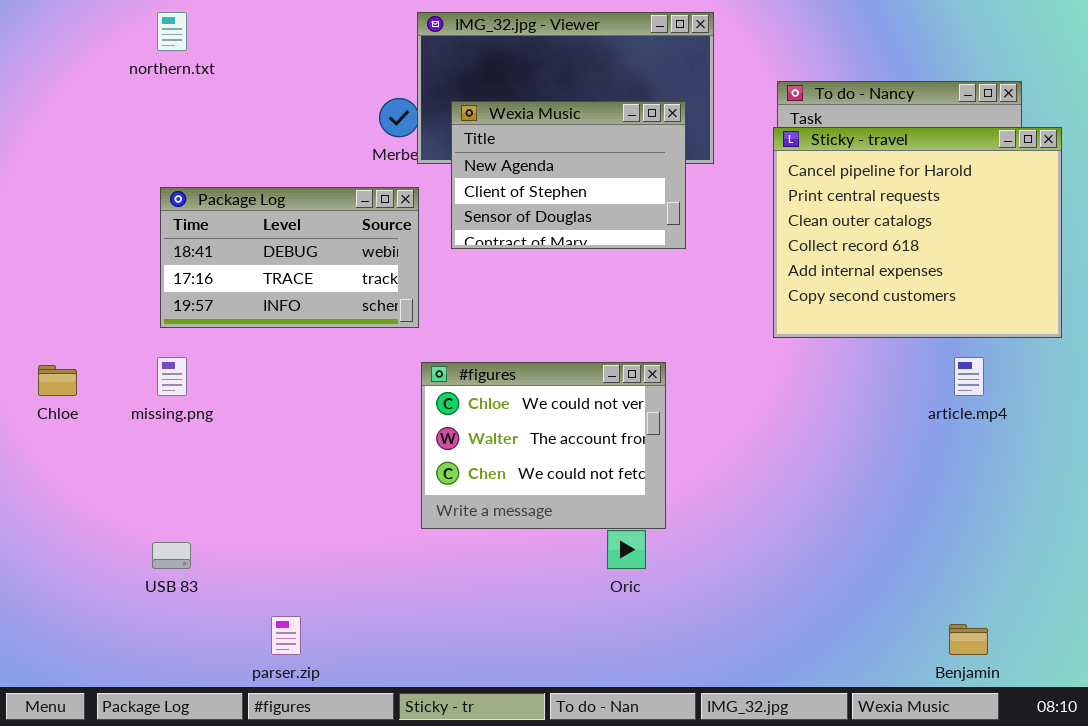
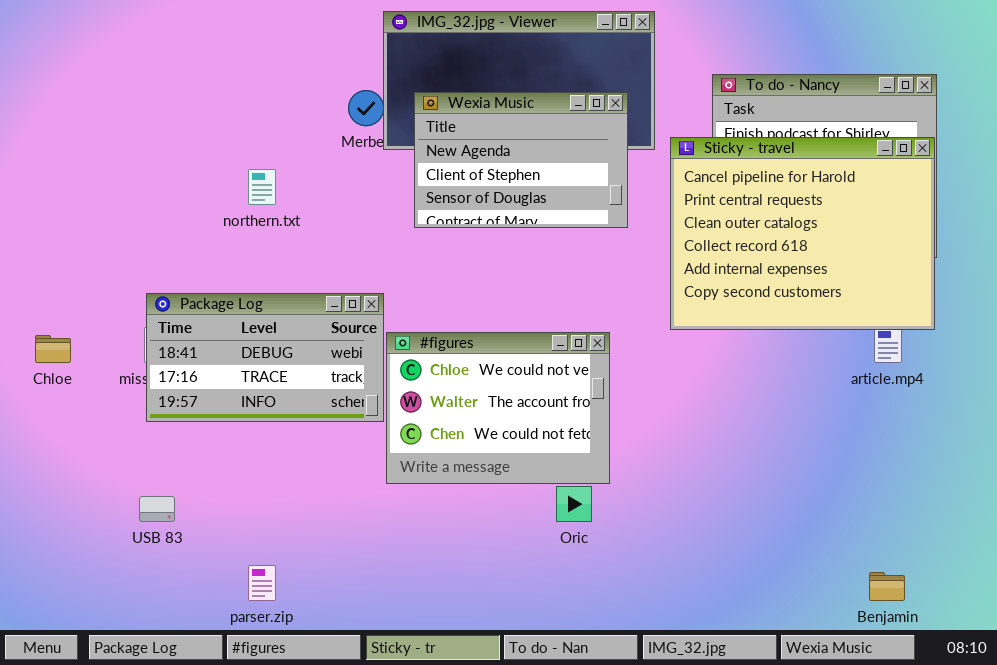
northern.txt: [157,12,187,51] -> [248,169,276,205], moved
Sticky - travel: [773,127,1062,338] -> [670,137,935,330], moved
Package Log: [160,187,419,328] -> [146,293,384,422], moved

